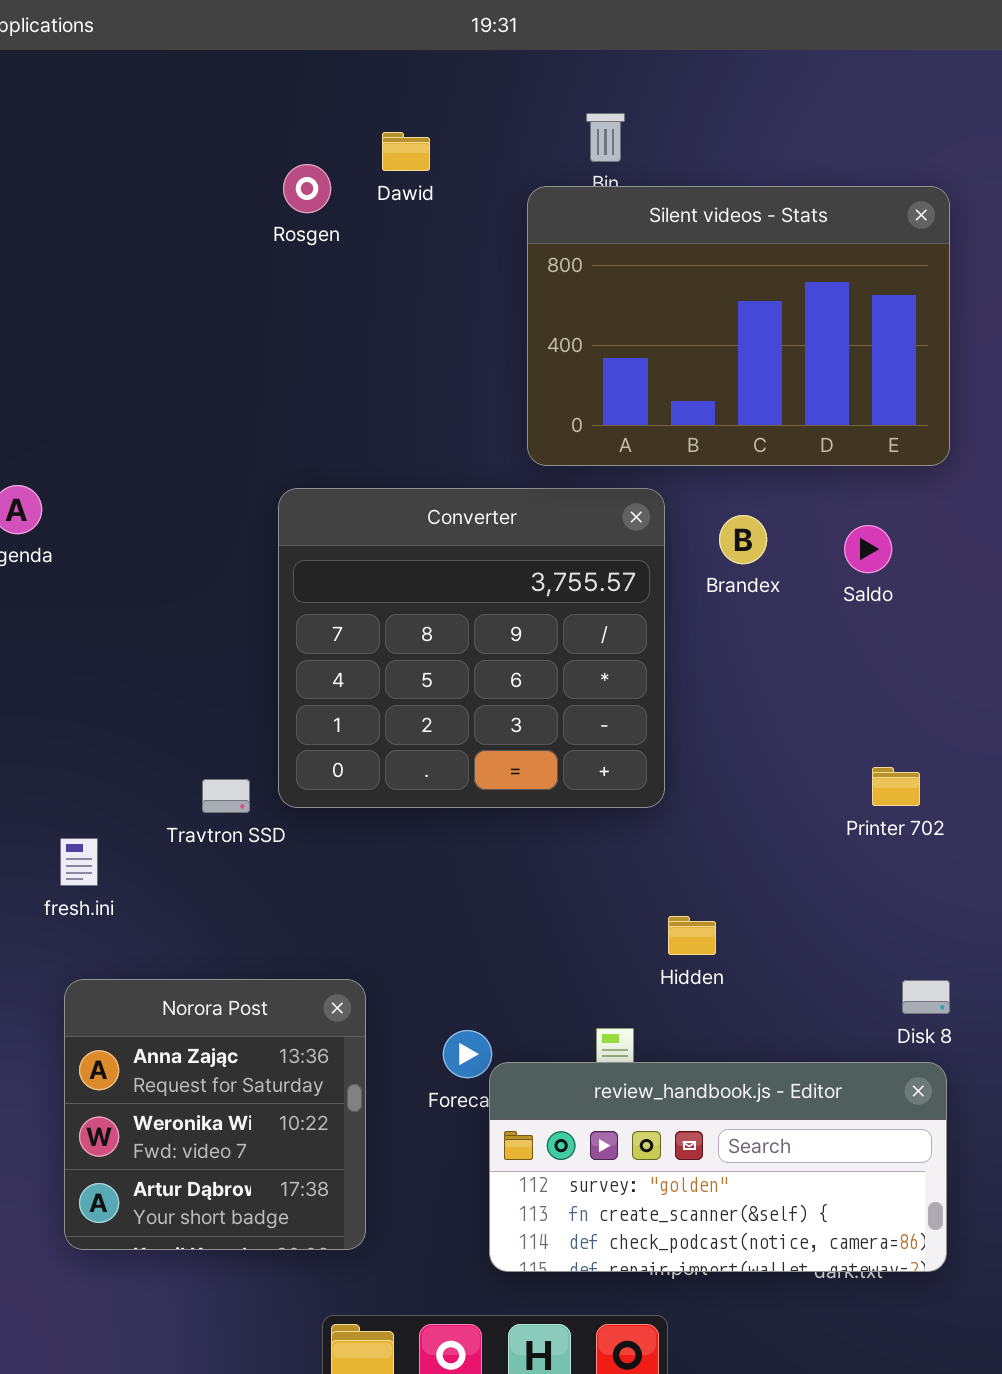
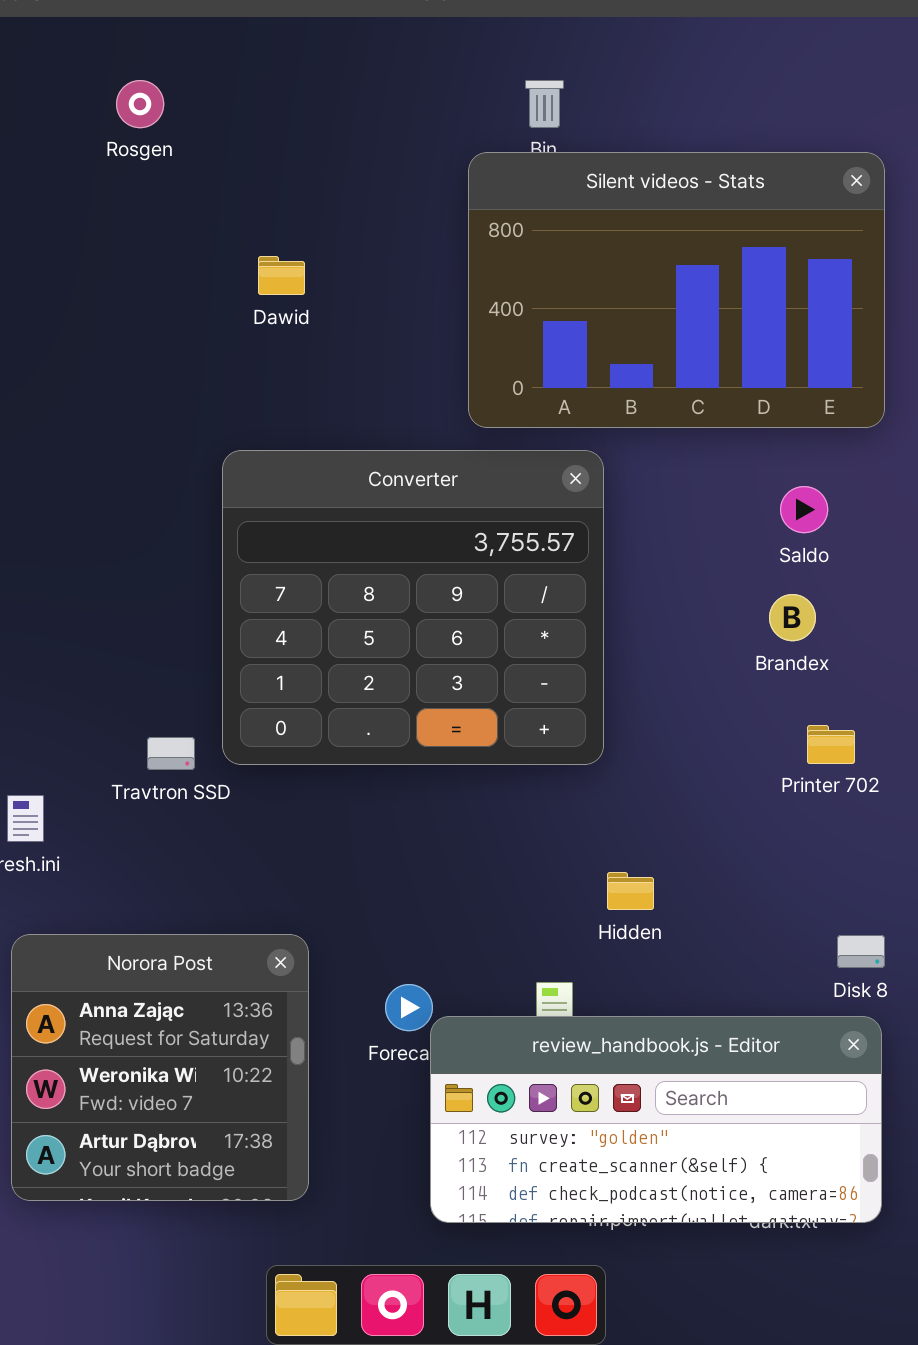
Dawid: [382,132,430,171] -> [258,256,305,295], moved
Rosgen: [283,164,331,213] -> [116,80,164,128], moved
Brandex: [719,515,767,564] -> [769,594,816,641], moved

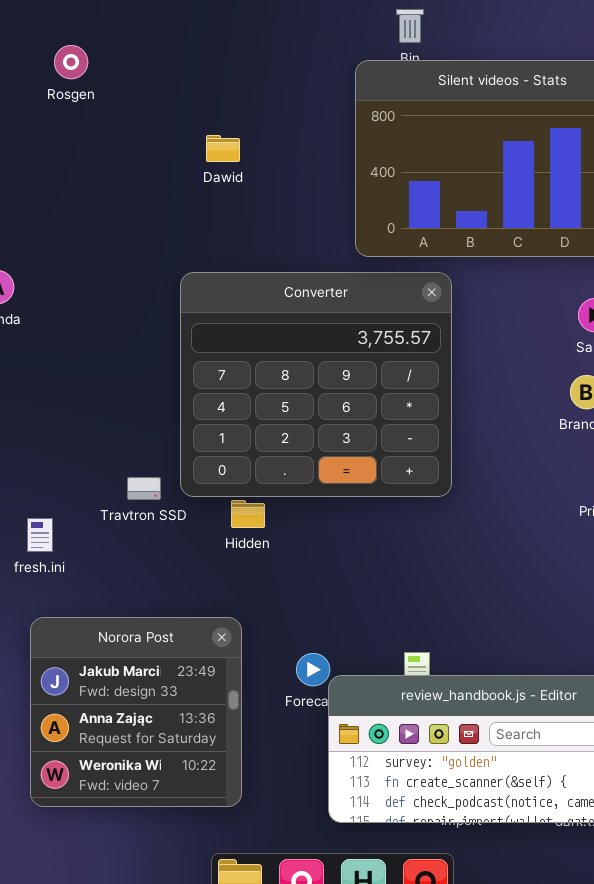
Rosgen: [116,80,164,128] -> [54,45,88,79], moved
Hidden: [607,872,654,910] -> [231,500,265,528], moved
Norora Post: [11,934,309,1201] -> [30,617,242,807], scrolled up 1 row

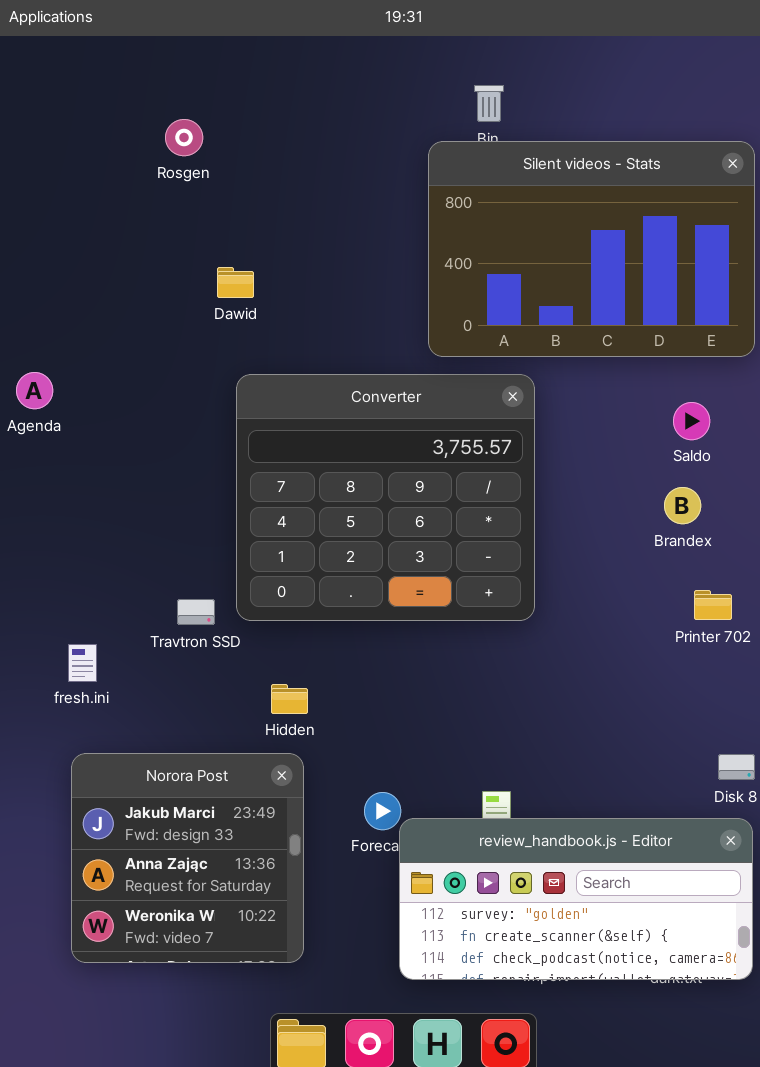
Rosgen: [54,45,88,79] -> [165,119,203,156], moved
Dawid: [206,135,240,162] -> [217,267,254,298], moved
Hidden: [231,500,265,528] -> [271,684,308,714], moved

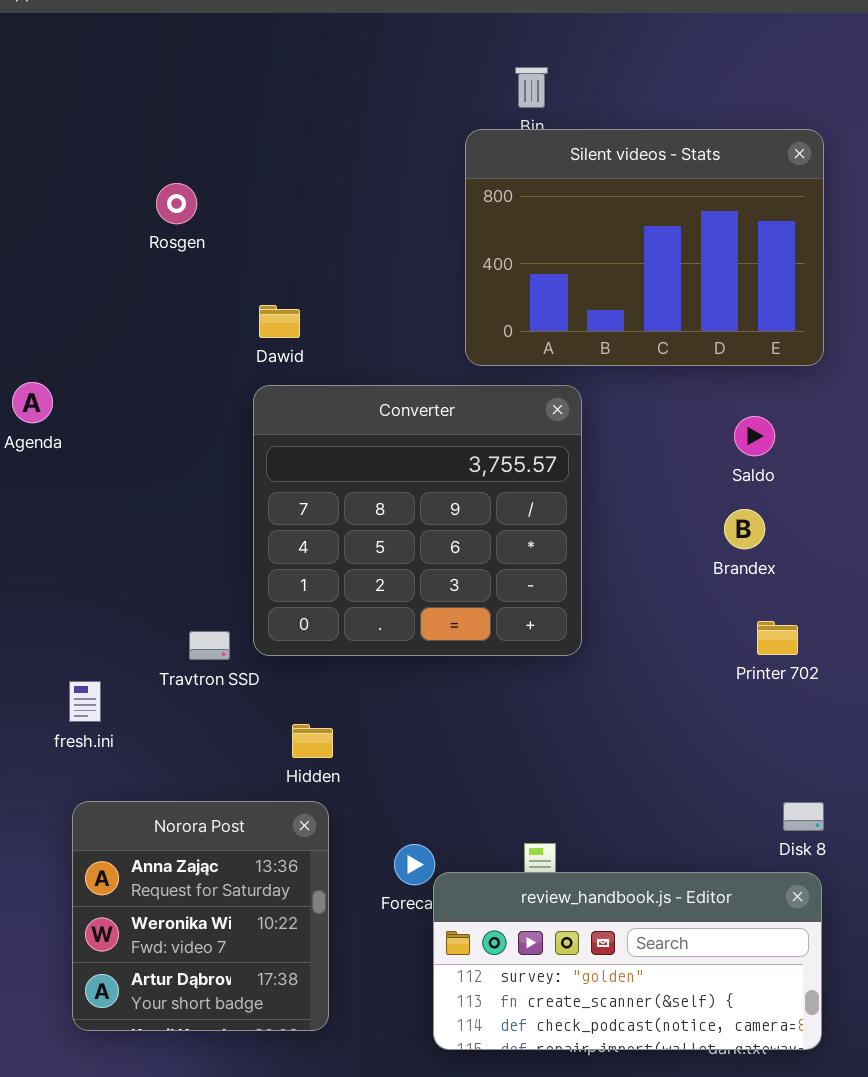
Rosgen: [165,119,203,156] -> [156,183,197,224], moved
Dawid: [217,267,254,298] -> [259,305,300,338], moved
Norora Post: [71,753,304,963] -> [72,801,329,1031], scrolled down 1 row

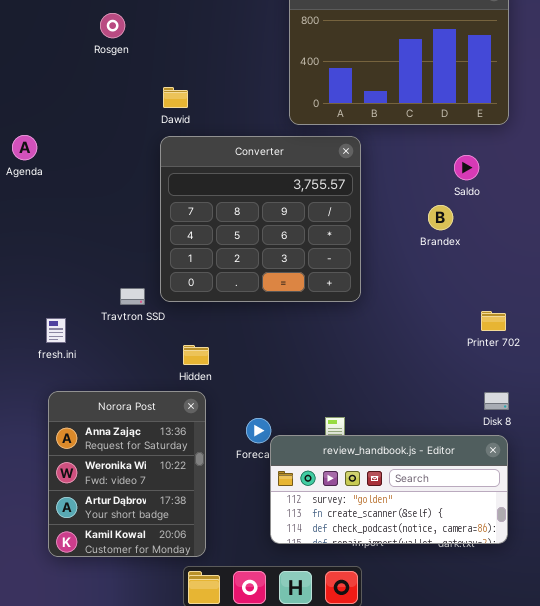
Brandex: [724,509,765,549] -> [428,205,453,230], moved
Printer 702: [757,621,798,655] -> [481,311,506,331], moved
Norora Post: [72,801,329,1031] -> [48,391,206,557], resized

